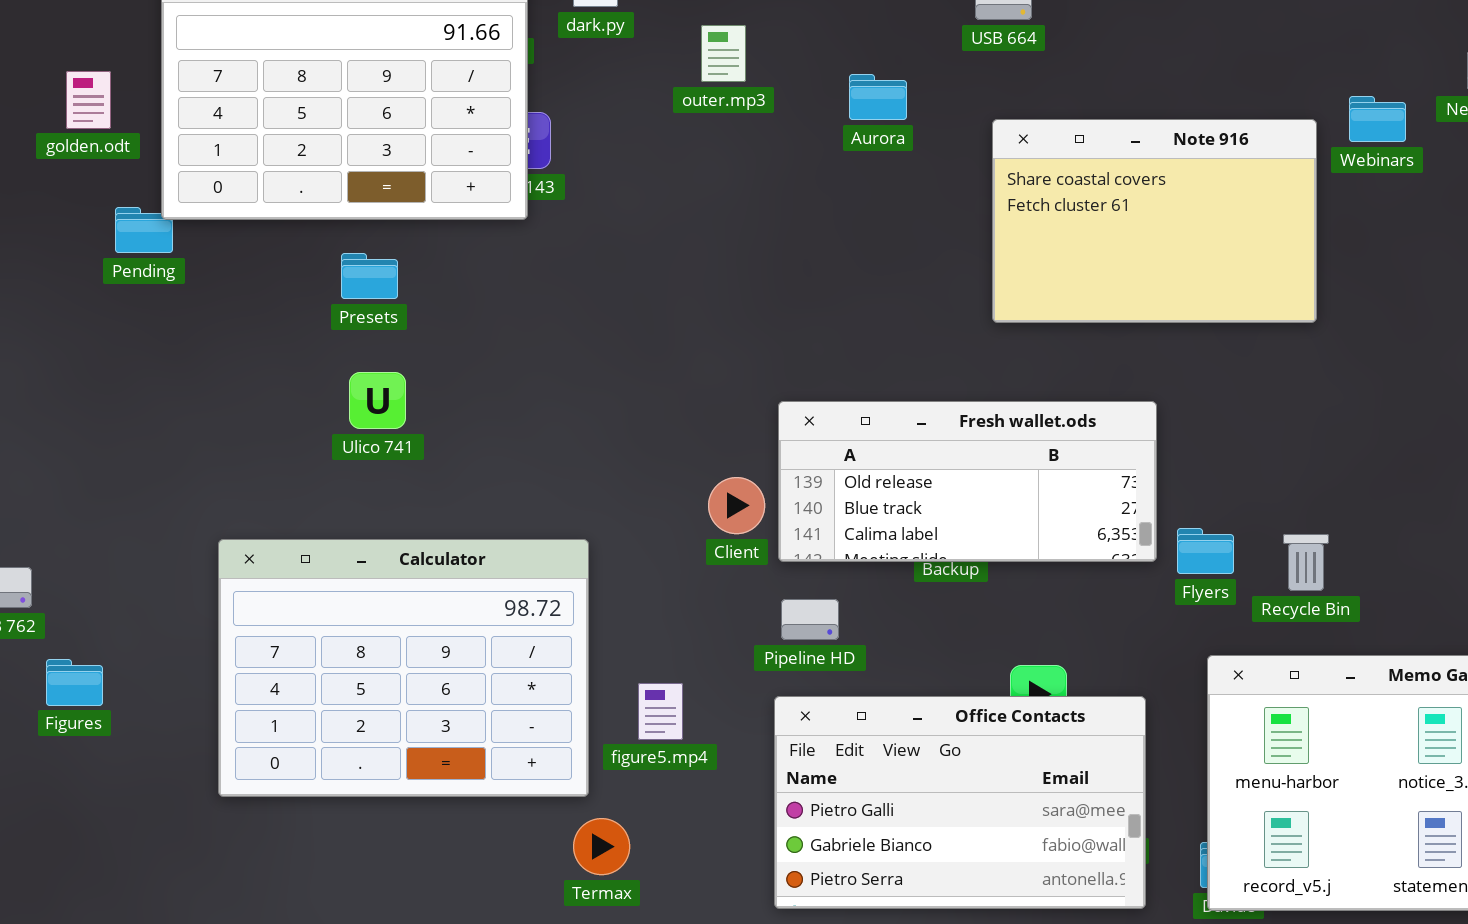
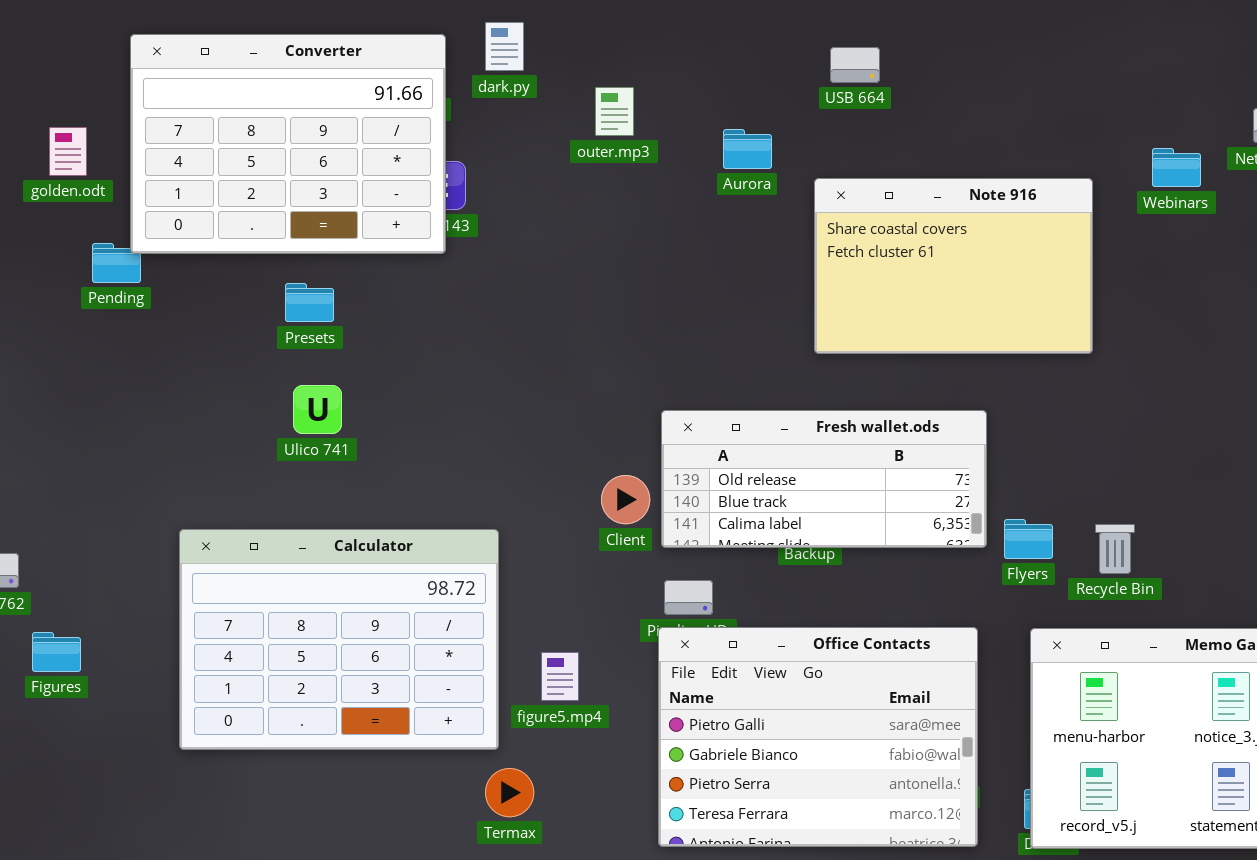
Note 916: [992,119,1317,323] -> [814,178,1093,354], moved
Office Contacts: [774,696,1146,909] -> [658,627,978,847], resized

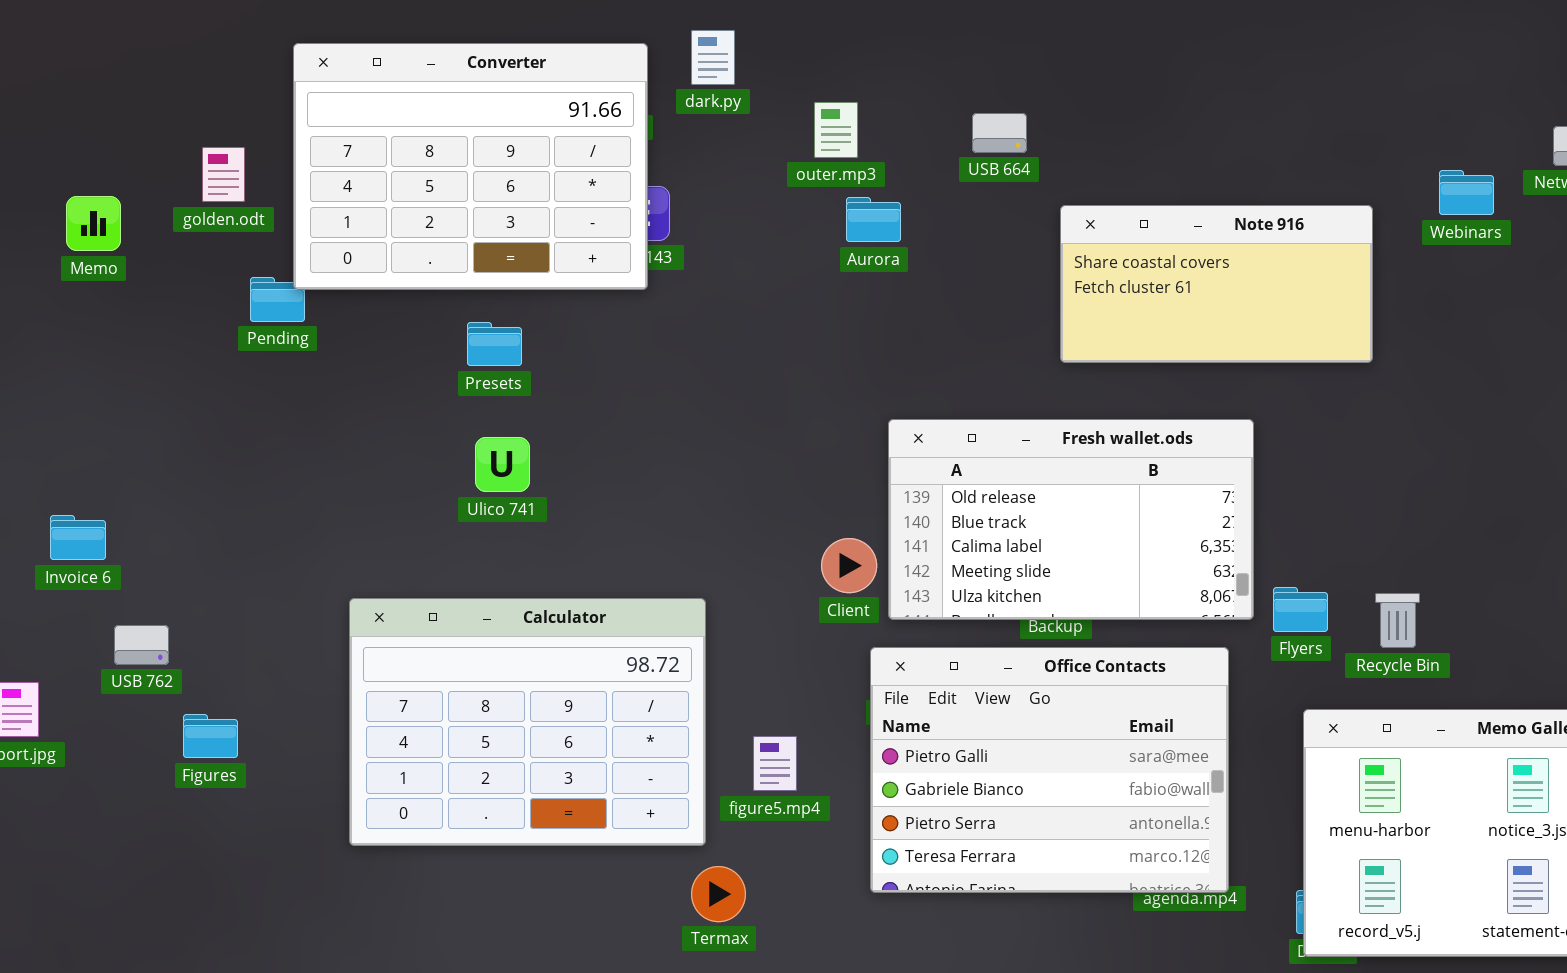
USB 664: [830,47,880,83] -> [972,113,1027,153], moved
Aurora: [723,129,772,169] -> [846,197,901,242], moved
Note 916: [814,178,1093,354] -> [1060,205,1373,363], resized
Fresh wallet.ods: [661,410,987,548] -> [888,419,1254,620], resized
Office Contacts: [658,627,978,847] -> [870,647,1229,893], moved

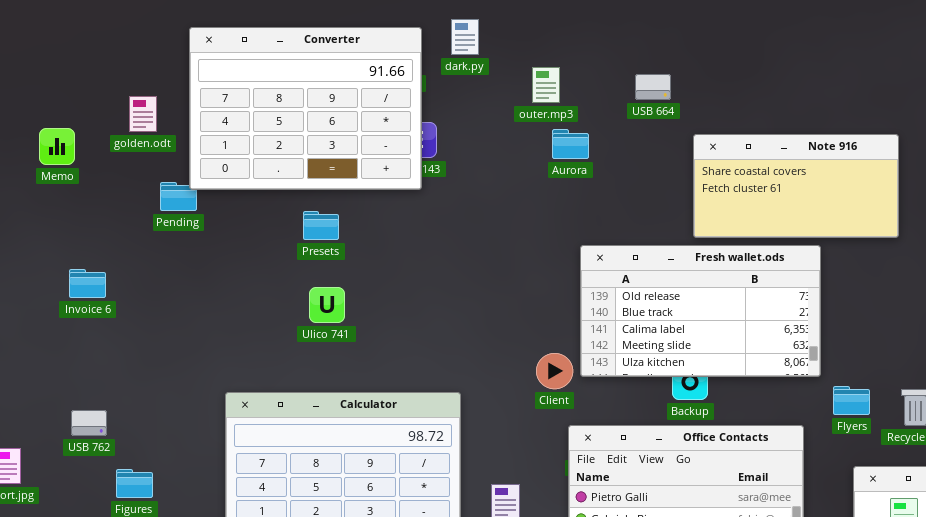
Fresh wallet.ods: [888,419,1254,620] -> [580,245,821,377], moved
Invoice 6: [50,515,106,560] -> [69,269,106,298], moved

